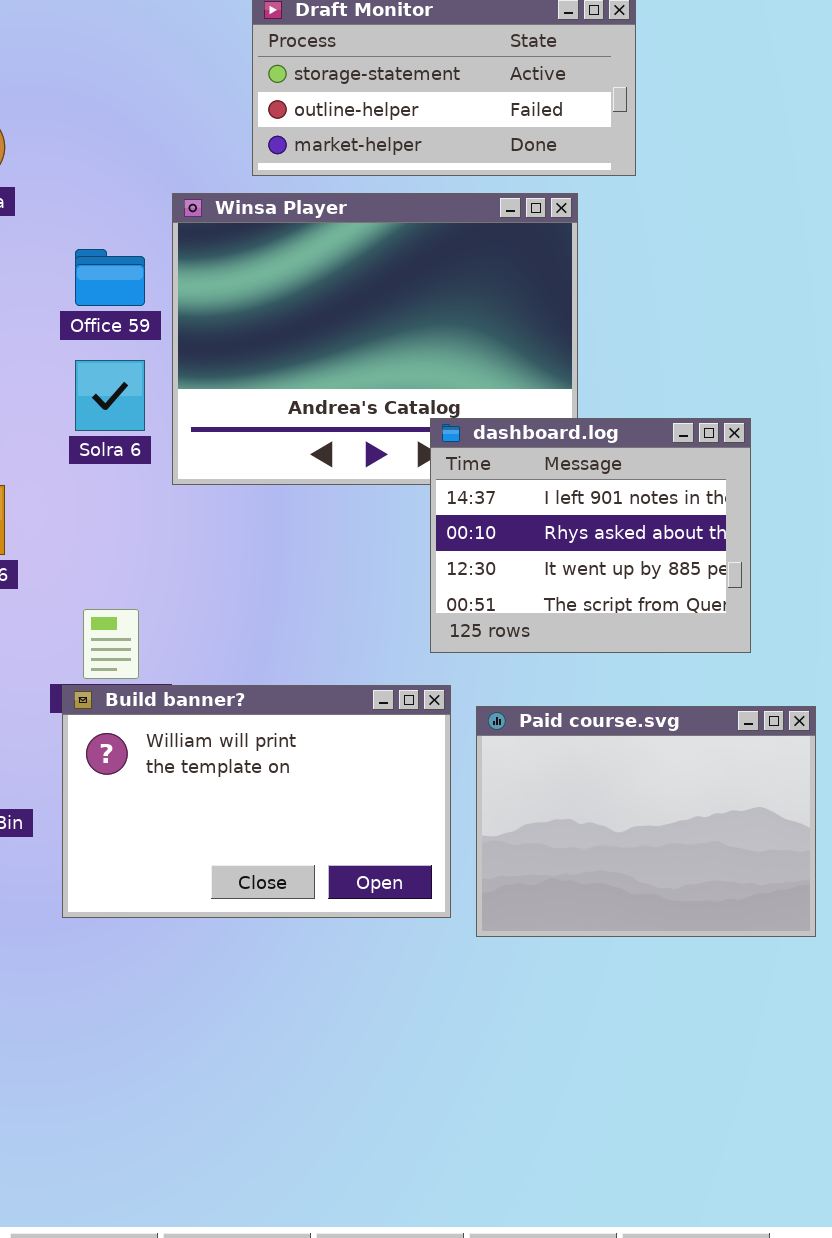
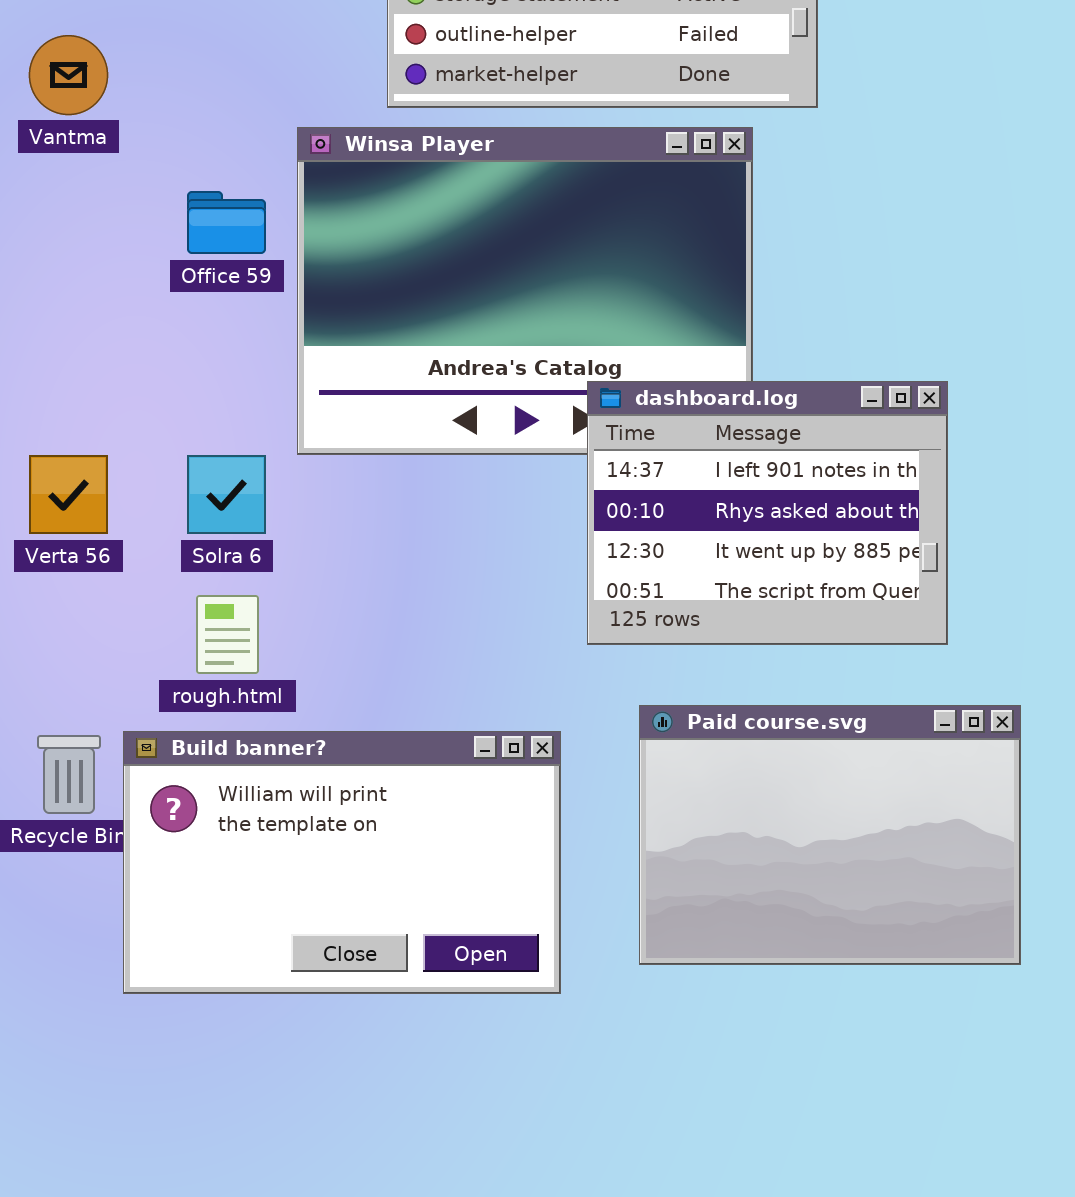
Solra 6: [75,360,145,431] -> [187,455,266,534], moved
Build banner?: [62,685,451,918] -> [123,731,561,994], moved

